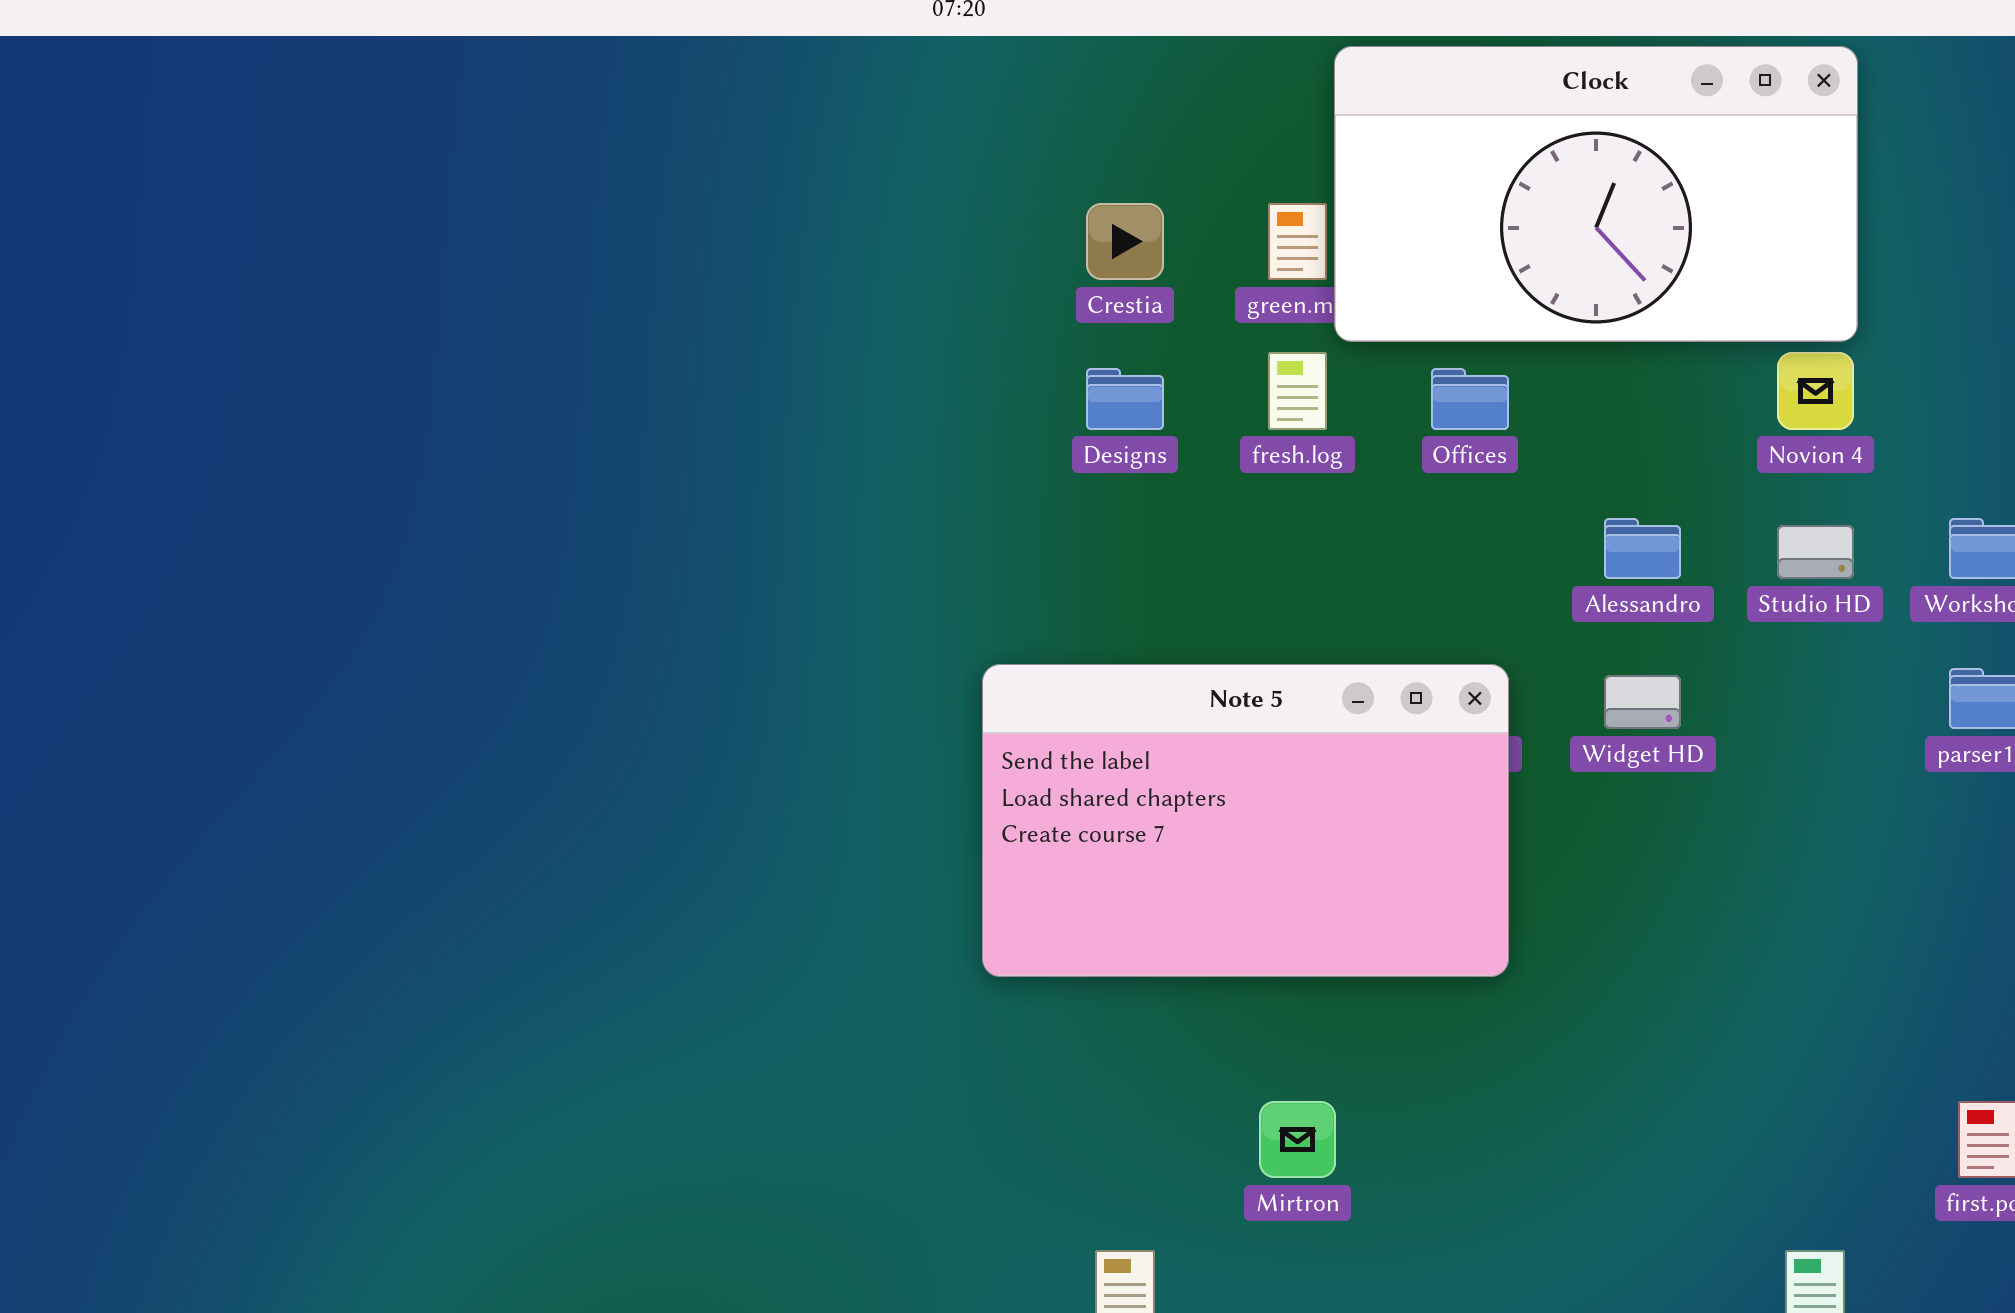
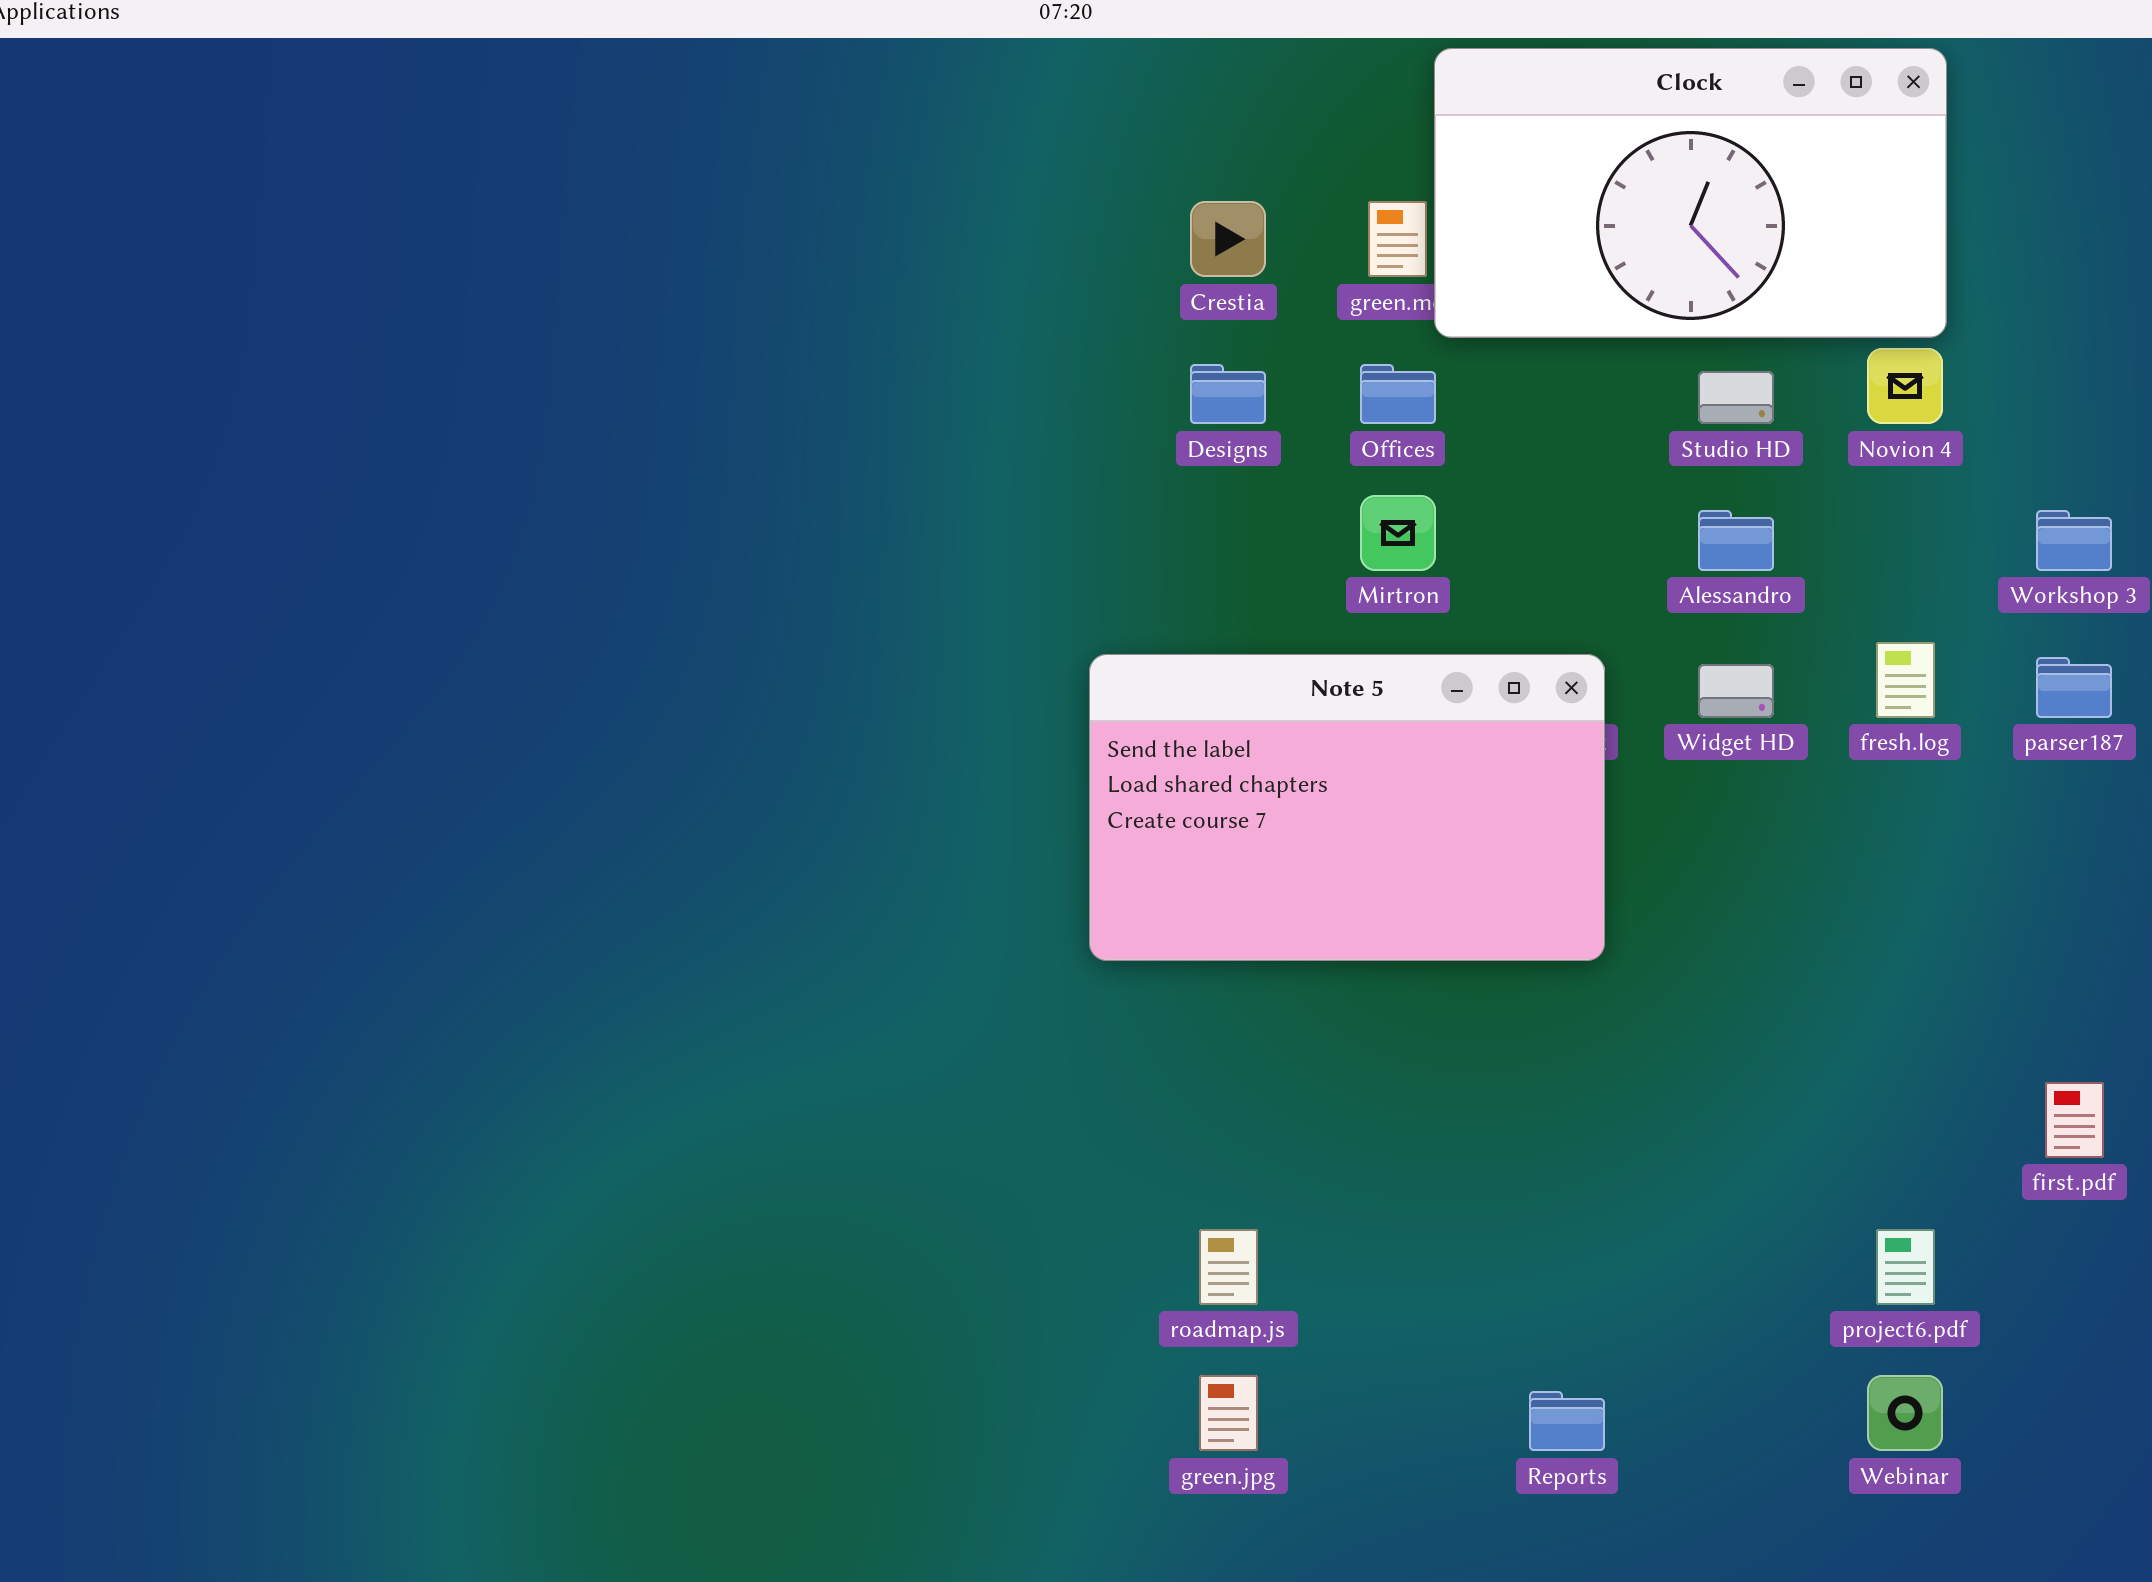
fresh.log: [1268,352,1327,430] -> [1876,642,1935,718], moved
Offices: [1431,368,1509,430] -> [1360,364,1436,424], moved
Studio HD: [1777,525,1854,579] -> [1698,371,1774,424], moved
Mirtron: [1259,1101,1336,1178] -> [1360,495,1436,571], moved

